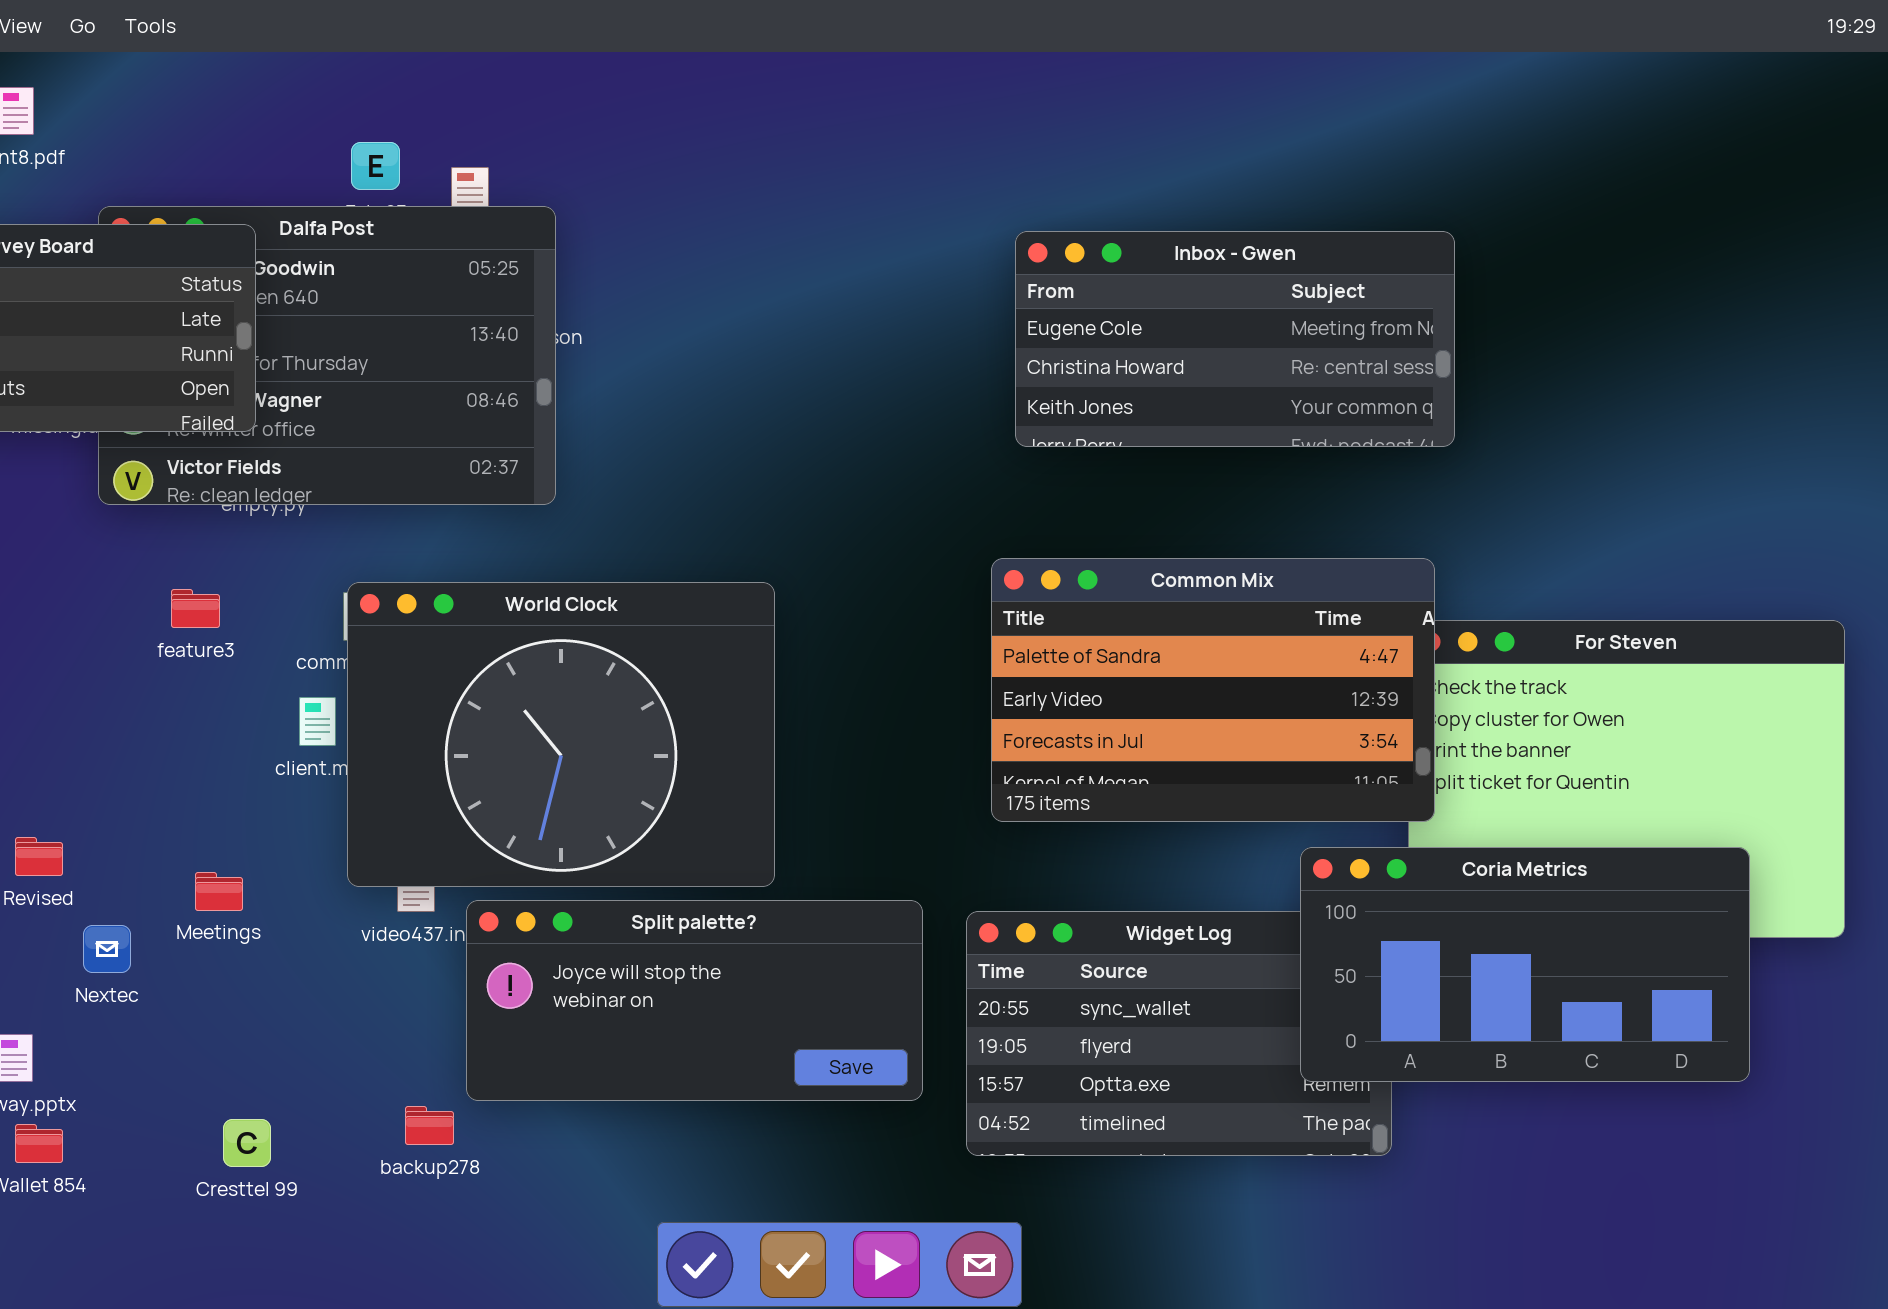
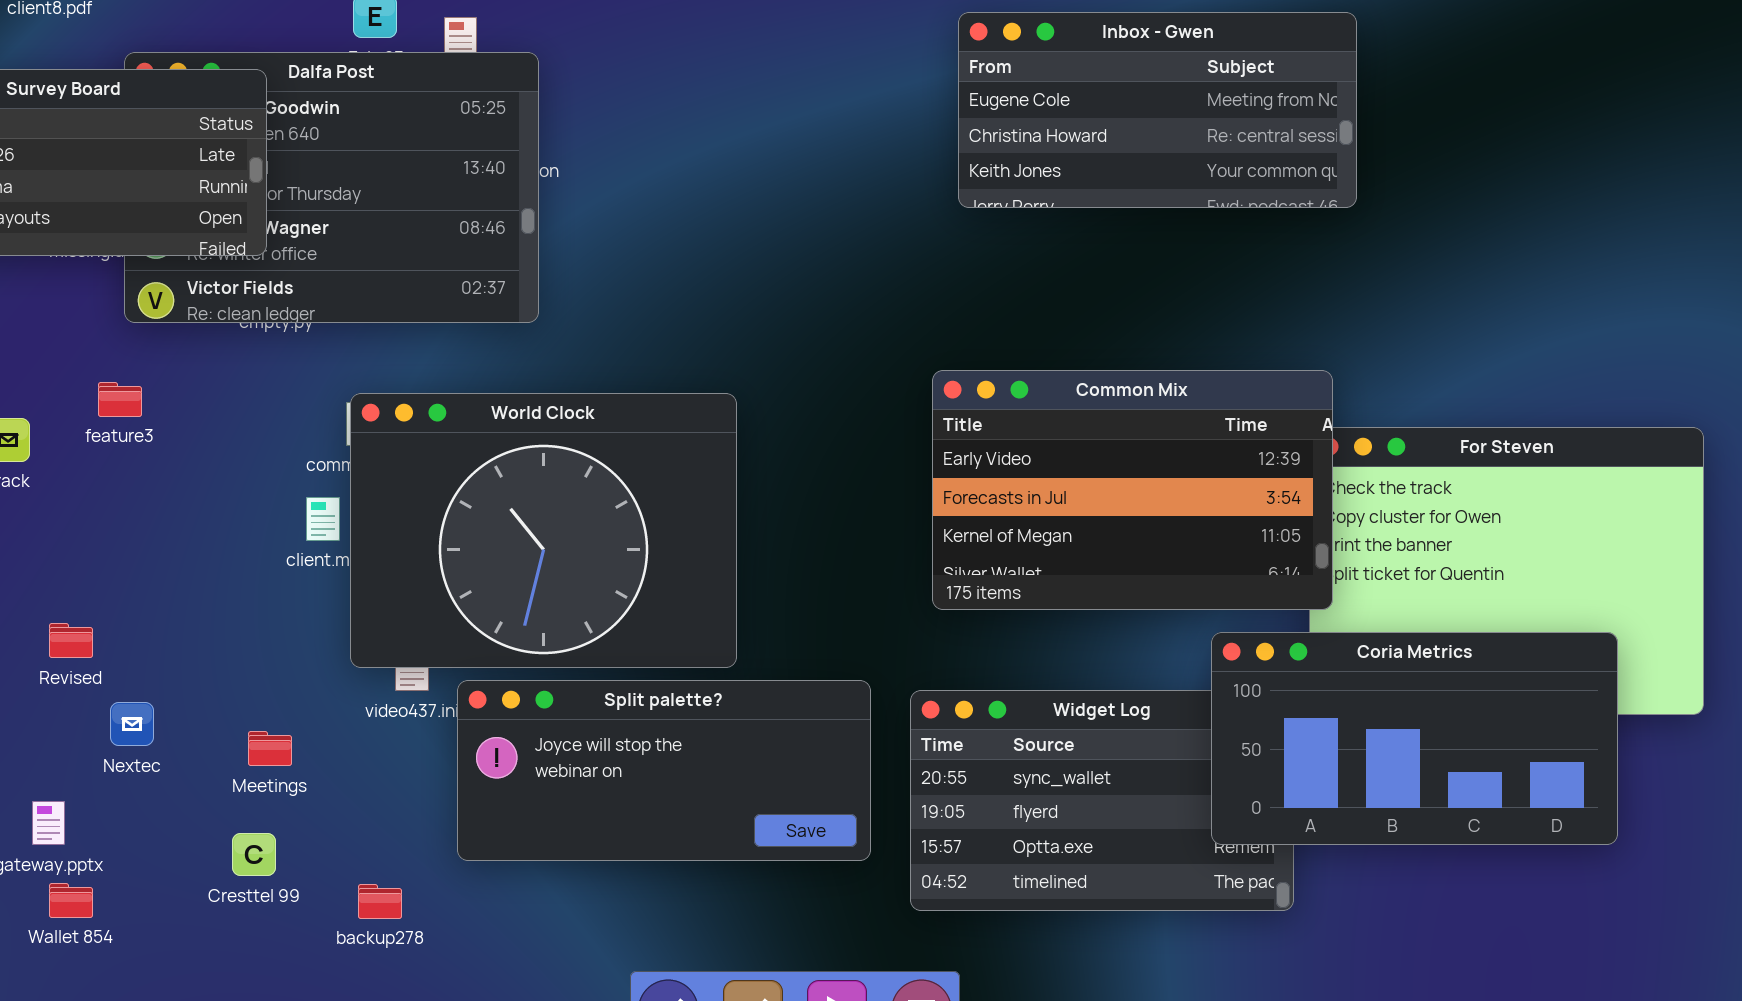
Inbox - Gwen: [1015,231,1455,447] -> [958,12,1357,208], moved
Common Mix: [991,558,1435,822] -> [932,370,1333,610], scrolled down 1 row
feature3: [171,589,220,628] -> [98,382,142,417], moved
Meetings: [195,872,243,911] -> [248,731,292,766], moved
backup278: [405,1106,454,1145] -> [358,884,402,919], moved
Cresttel 99: [223,1119,271,1167] -> [232,833,276,876], moved

